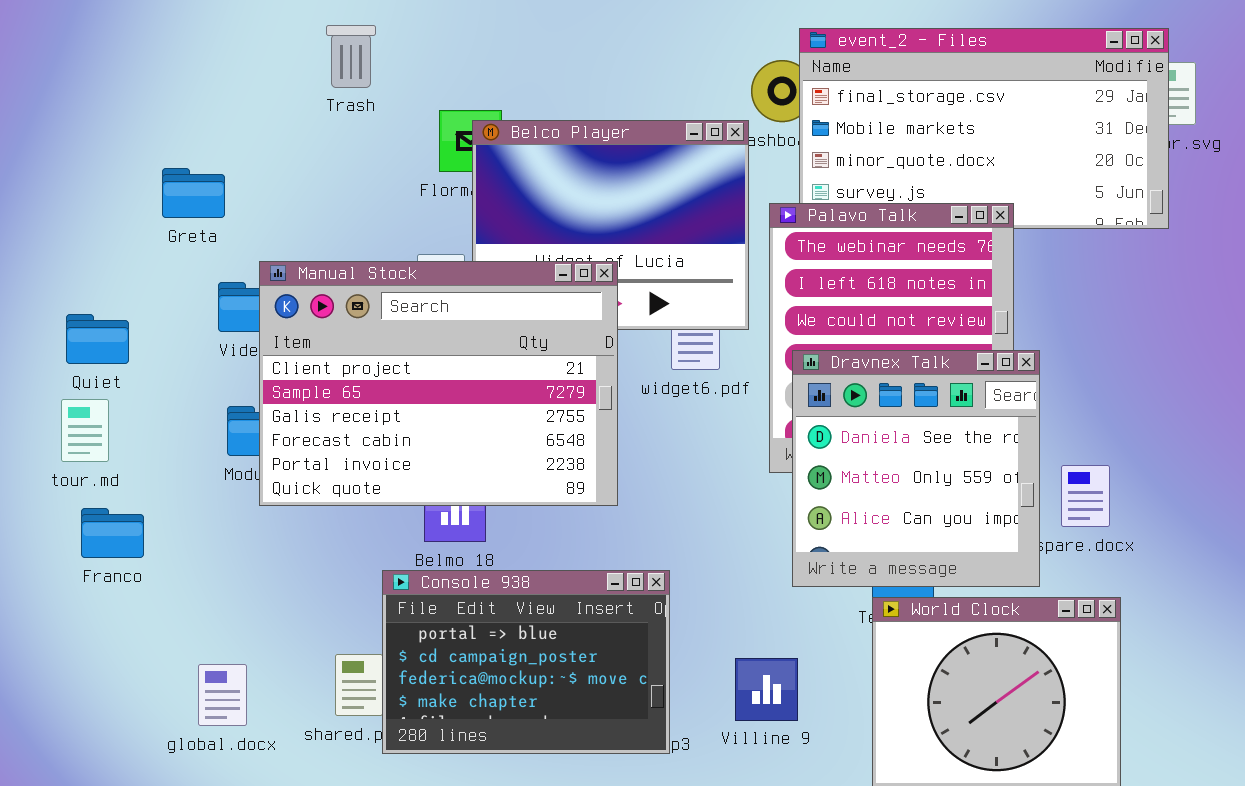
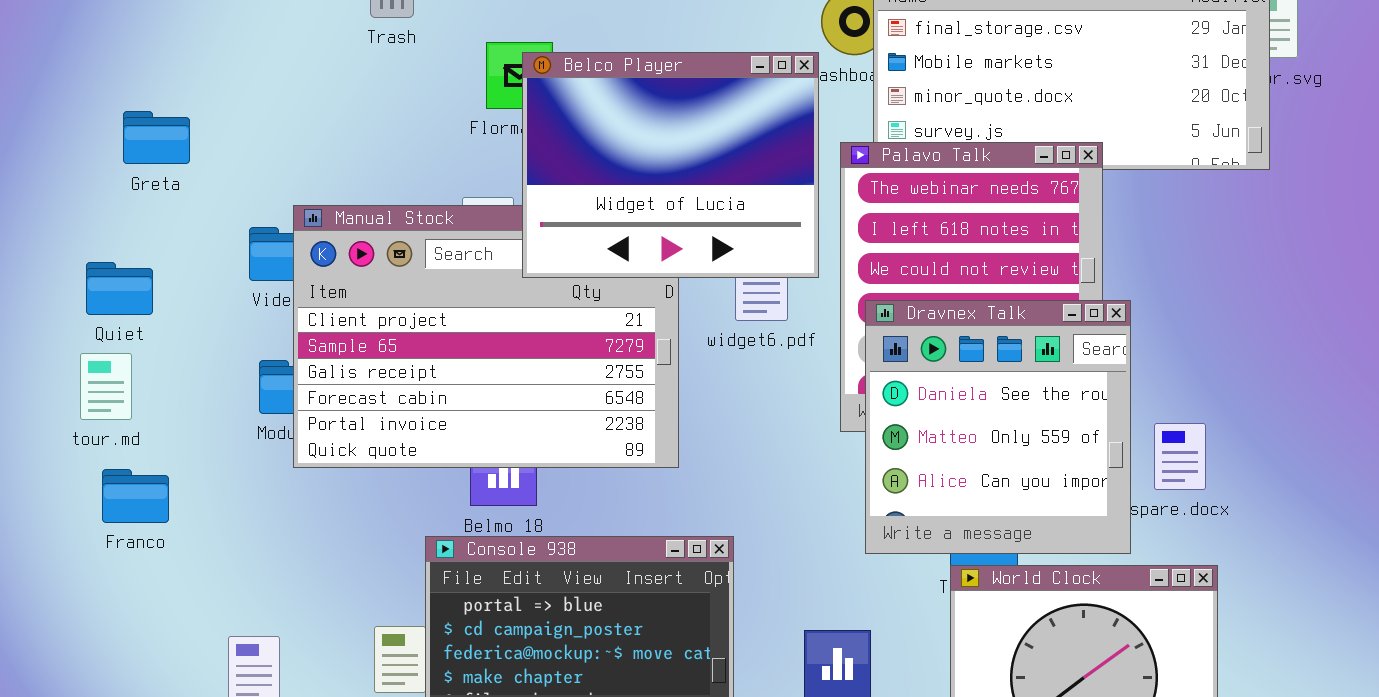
Belco Player: [472,120,749,330] -> [522,52,819,278], raised
Greta: [162,168,225,218] -> [123,111,190,164], moved

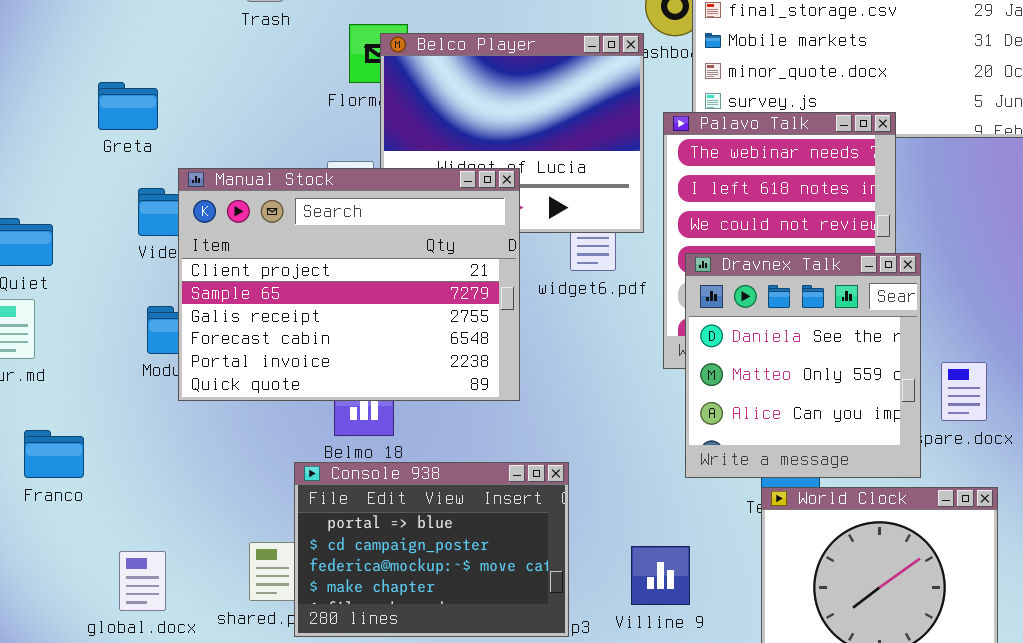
Greta: [123,111,190,164] -> [98,82,158,130], moved
Manual Stock: [293,205,679,468] -> [178,168,520,401], raised
Franco: [102,469,169,523] -> [24,430,84,478], moved

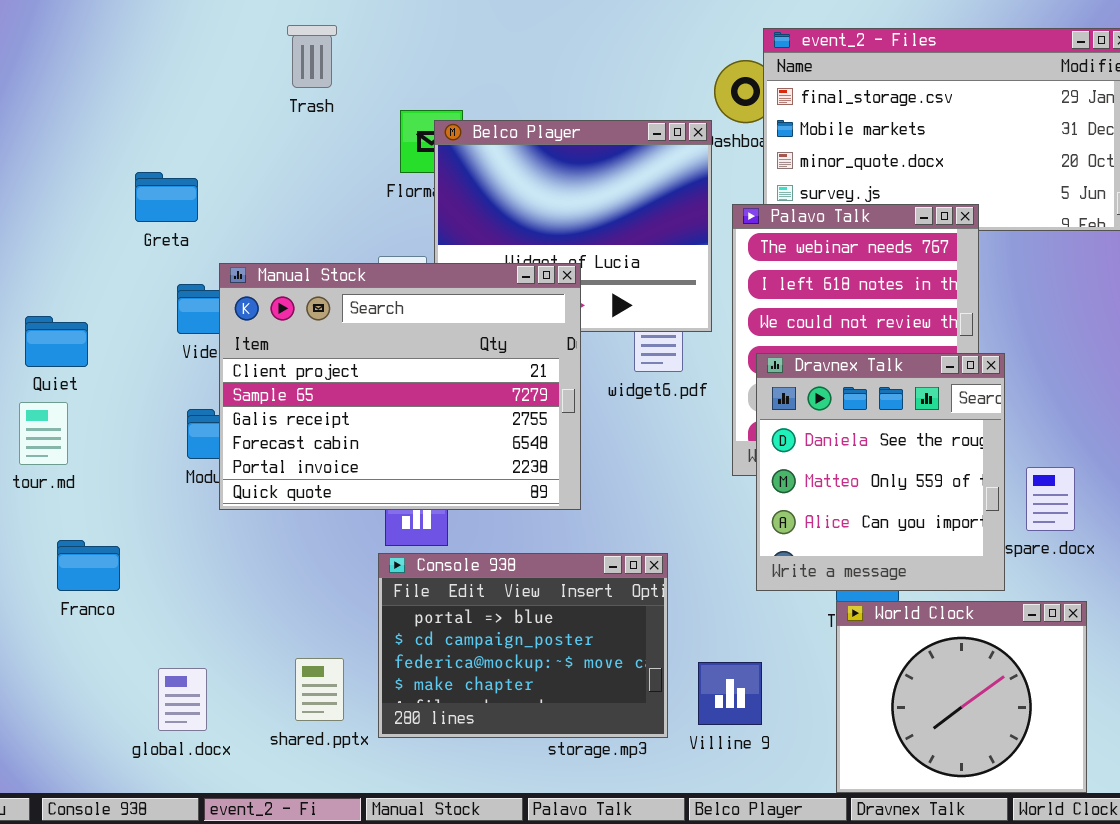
Console 938: [294,462,569,637] -> [378,553,668,738], moved

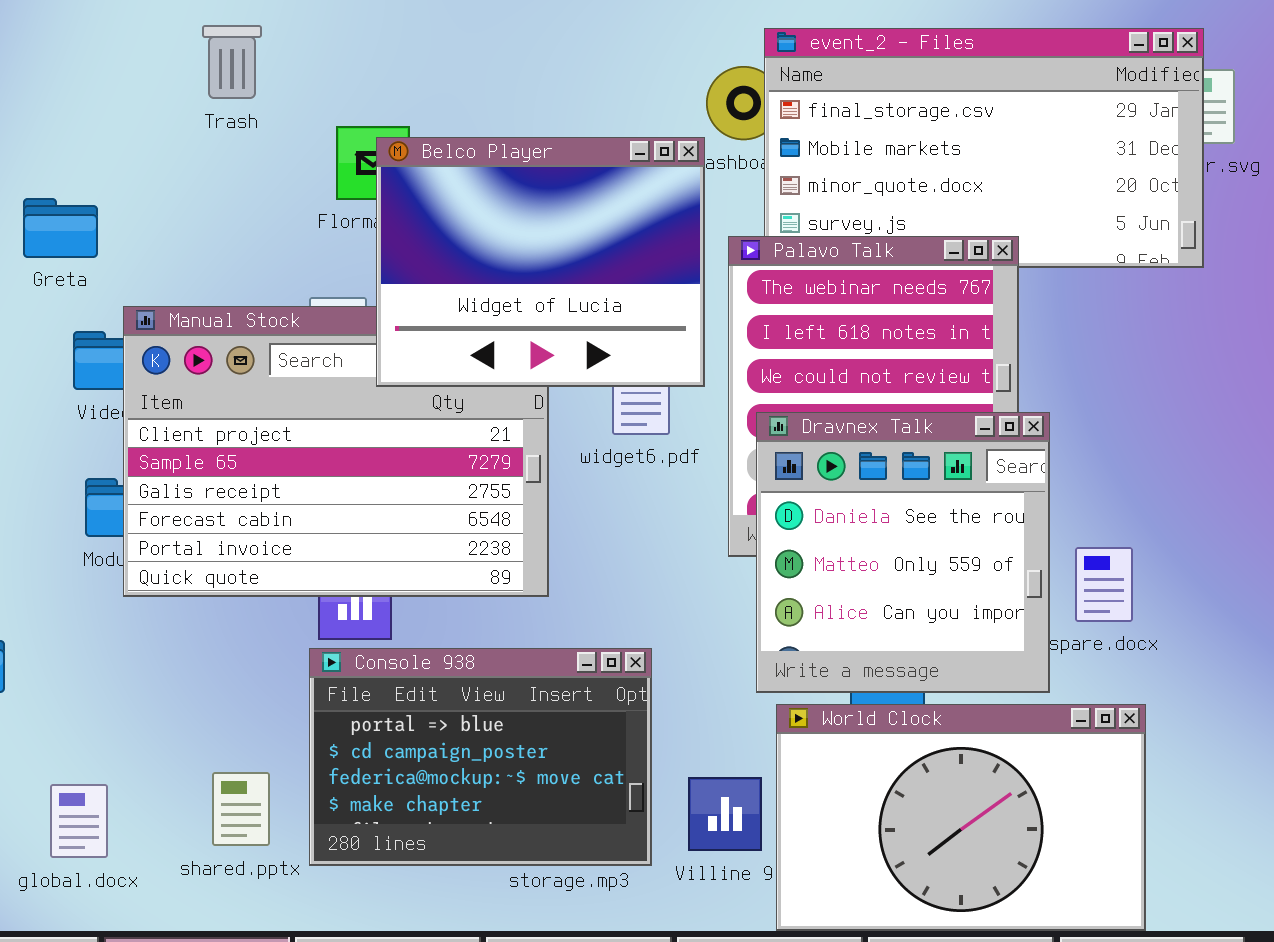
Belco Player: [434,120,712,332] -> [376,137,705,387], raised
World Clock: [836,601,1087,793] -> [776,704,1146,931], resized

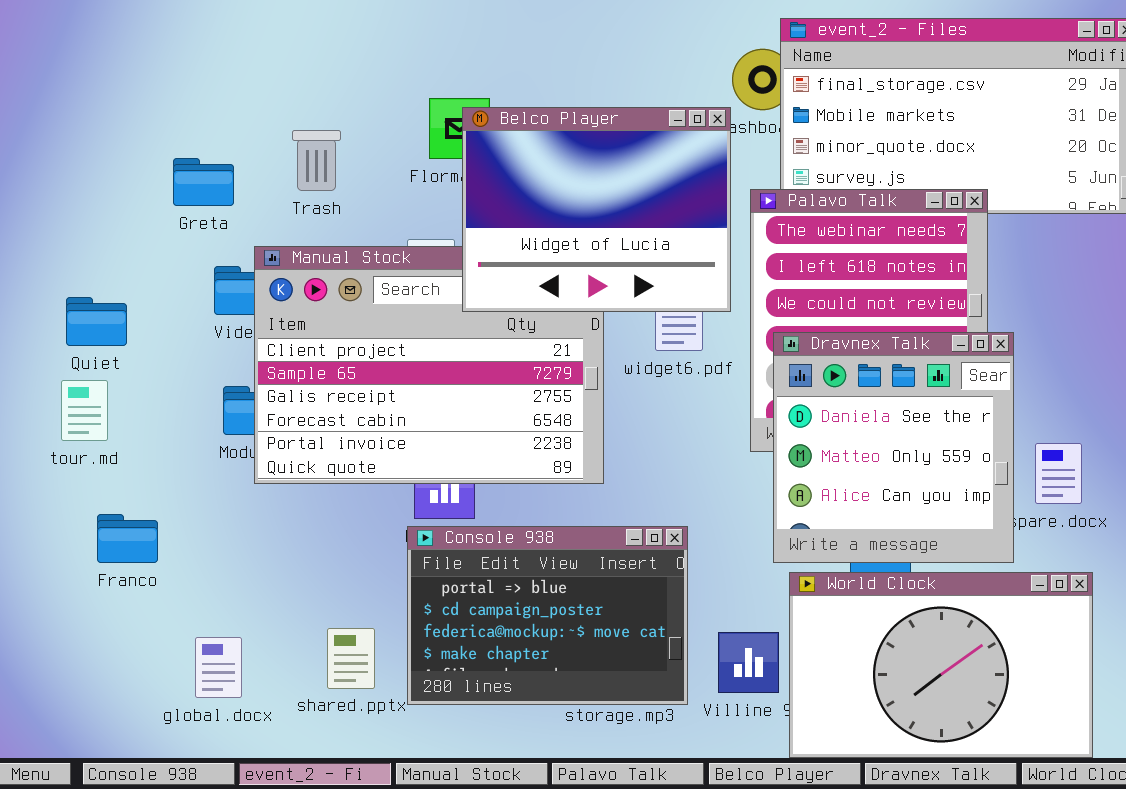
Trash: [202,25,262,99] -> [292,130,341,191], moved

